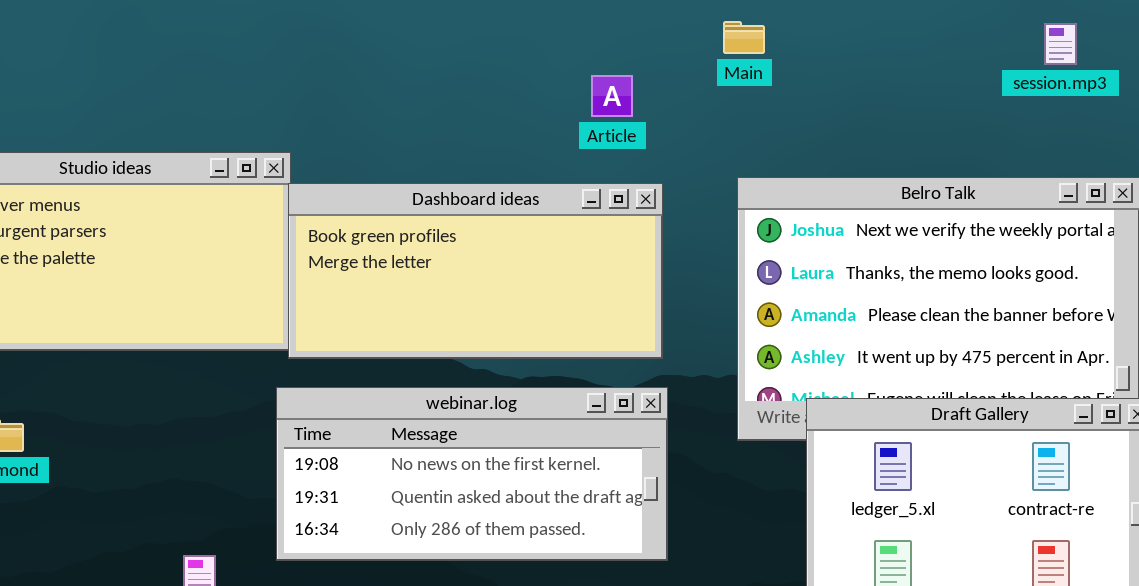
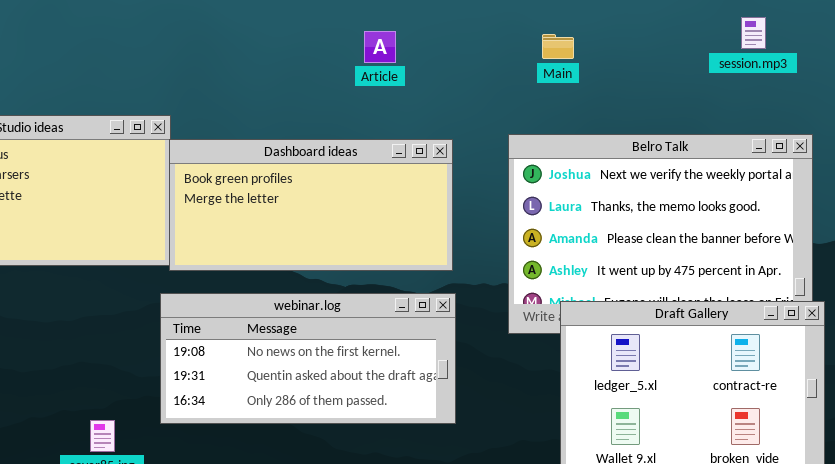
Main: [723,21,765,54] -> [542,34,574,59], moved
Article: [591,75,633,117] -> [364,31,396,63], moved

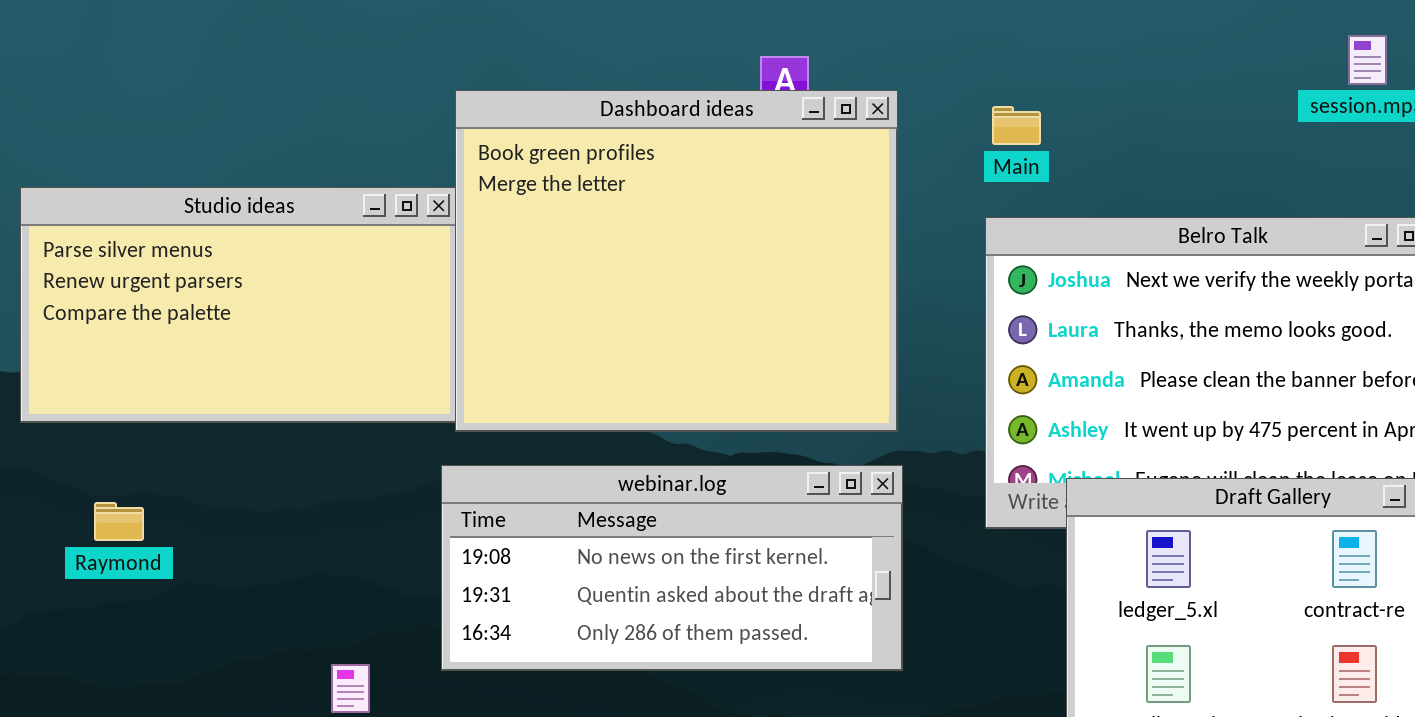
Main: [542,34,574,59] -> [992,106,1041,145], moved
Dashboard ideas: [169,139,453,271] -> [455,90,898,432], resized

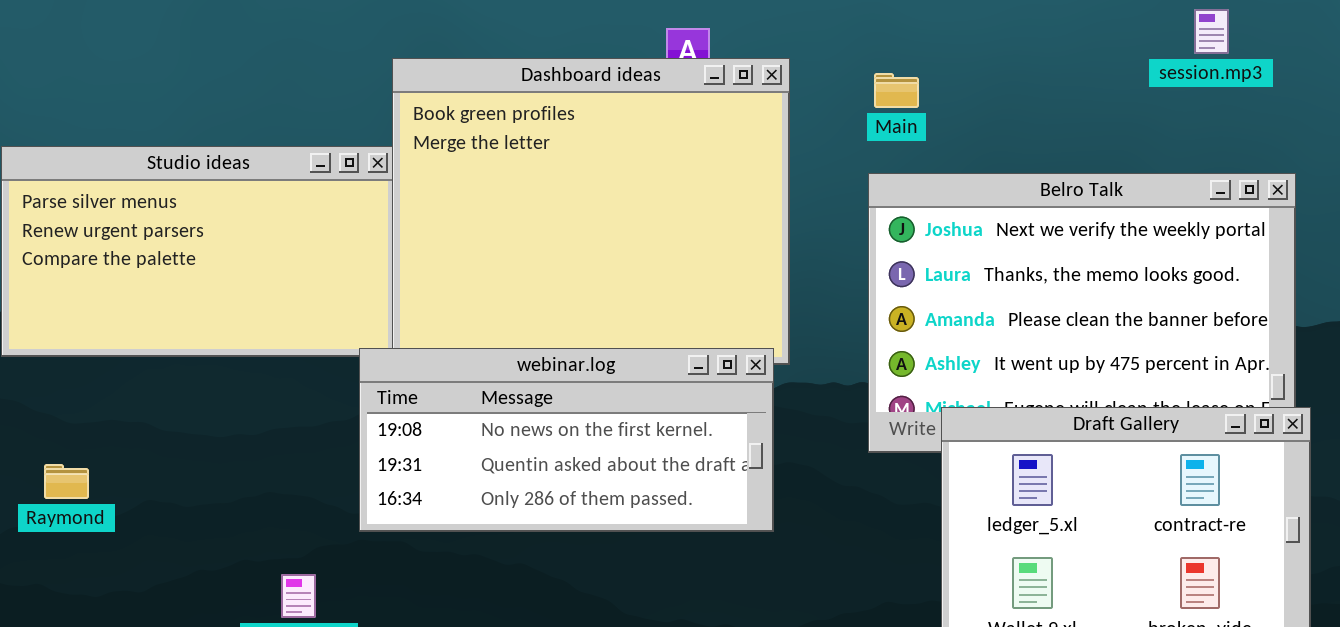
webinar.log: [441,465,903,671] -> [359,348,774,532], moved
Raymond: [94,502,144,541] -> [44,464,89,499], moved

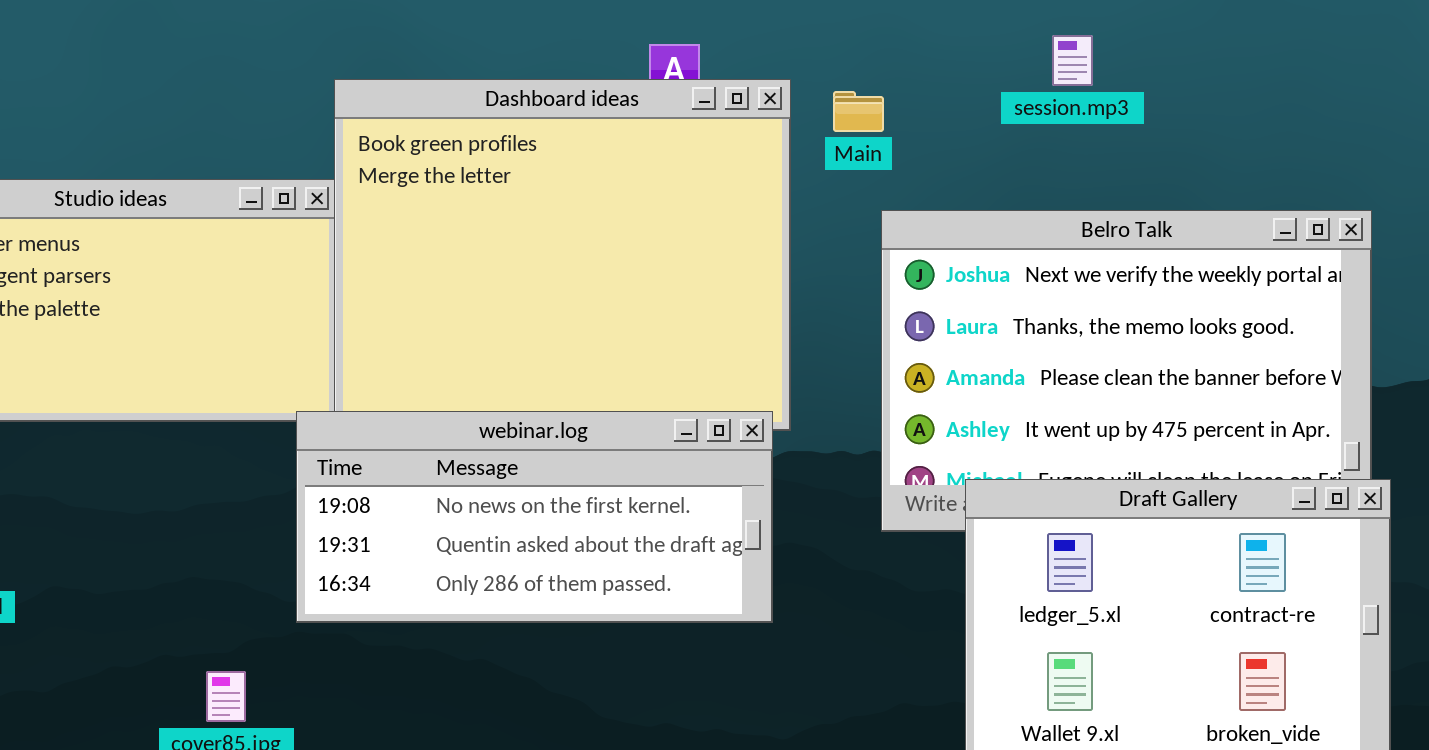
session.mp3: [1194,9,1229,54] -> [1052,35,1093,86], moved
Main: [874,73,919,108] -> [833,91,884,132], moved

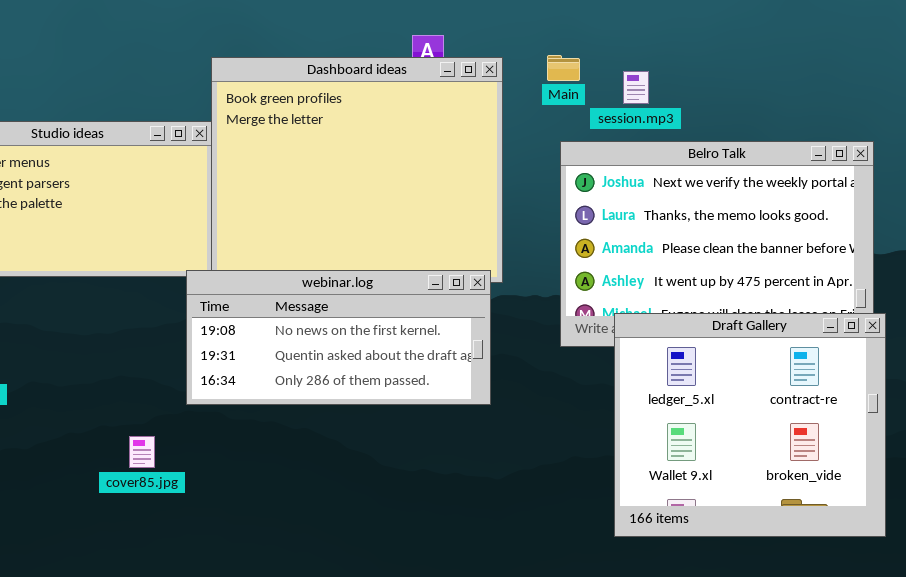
session.mp3: [1052,35,1093,86] -> [623,71,649,104], moved
Main: [833,91,884,132] -> [547,55,580,81], moved

